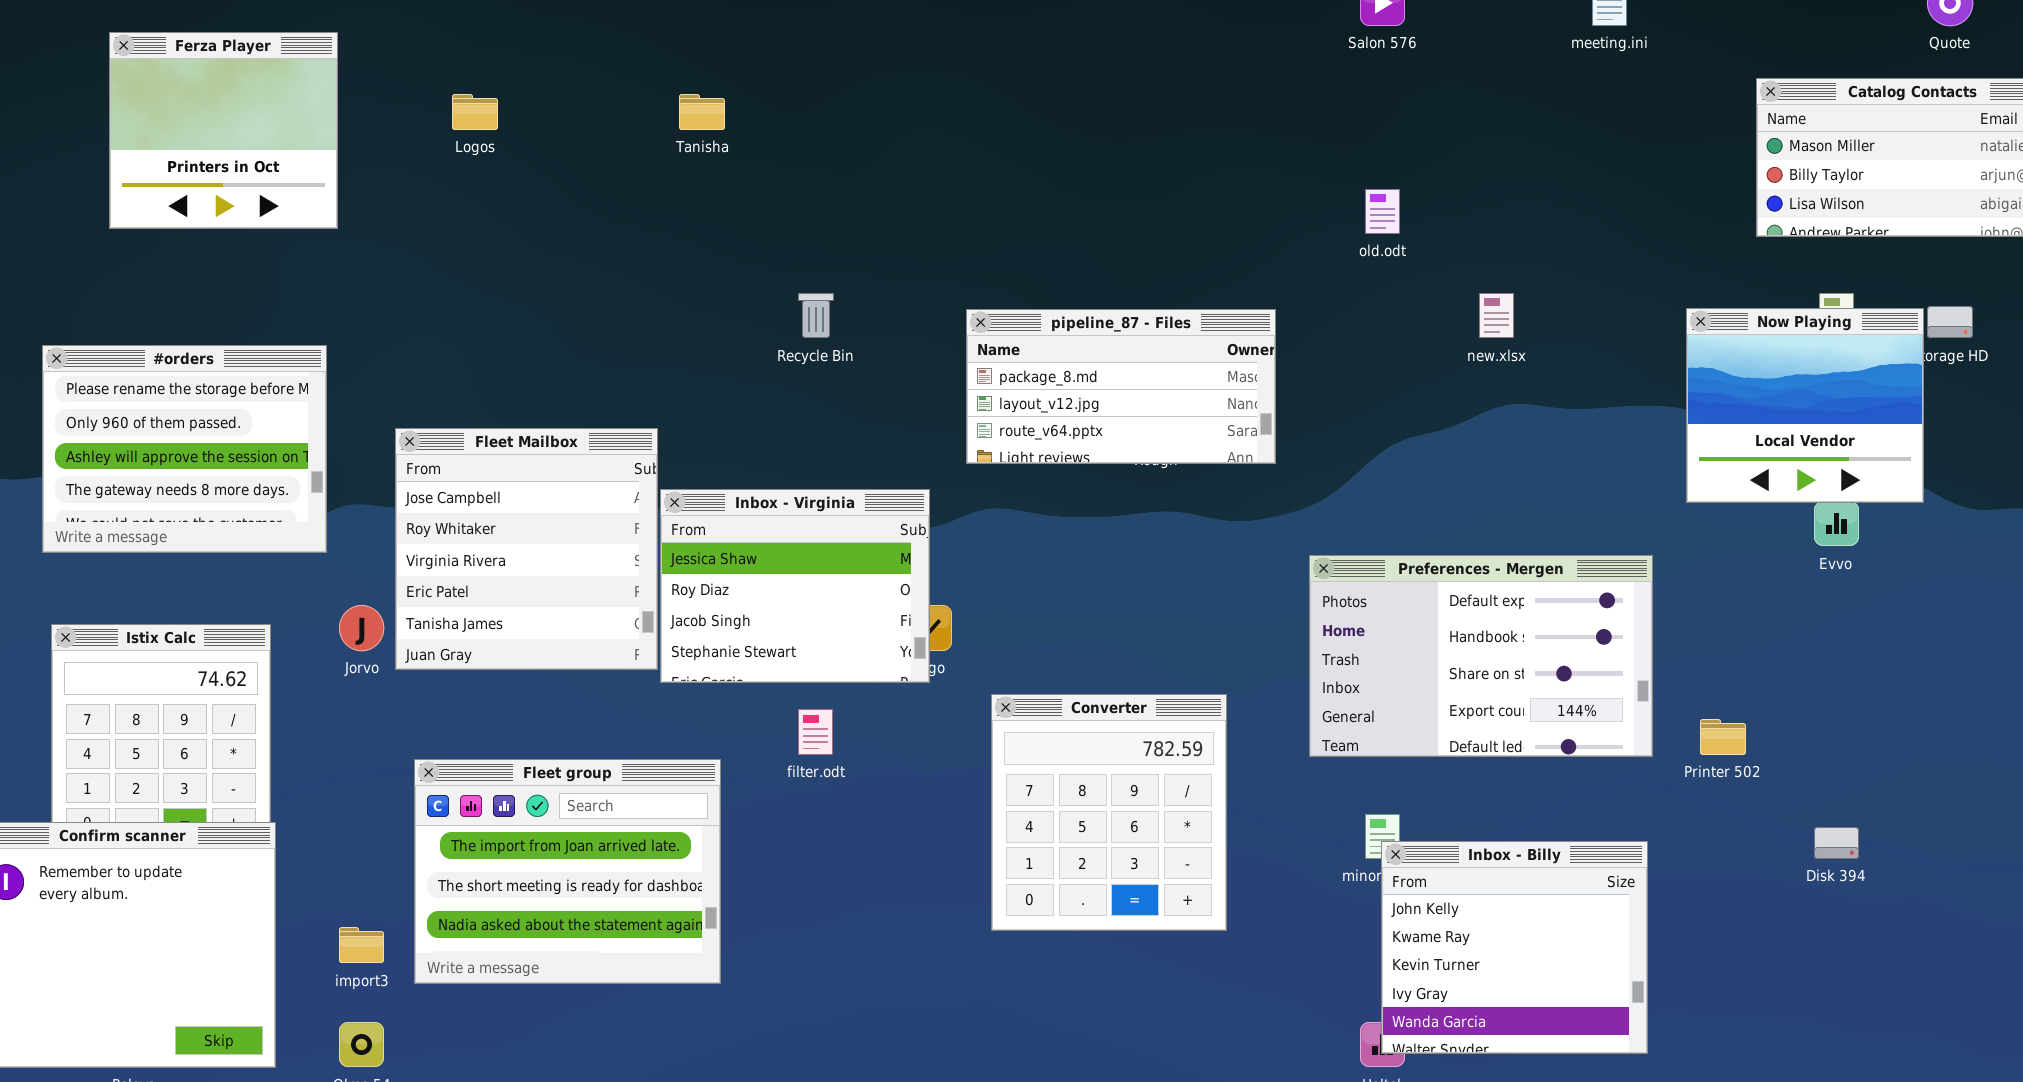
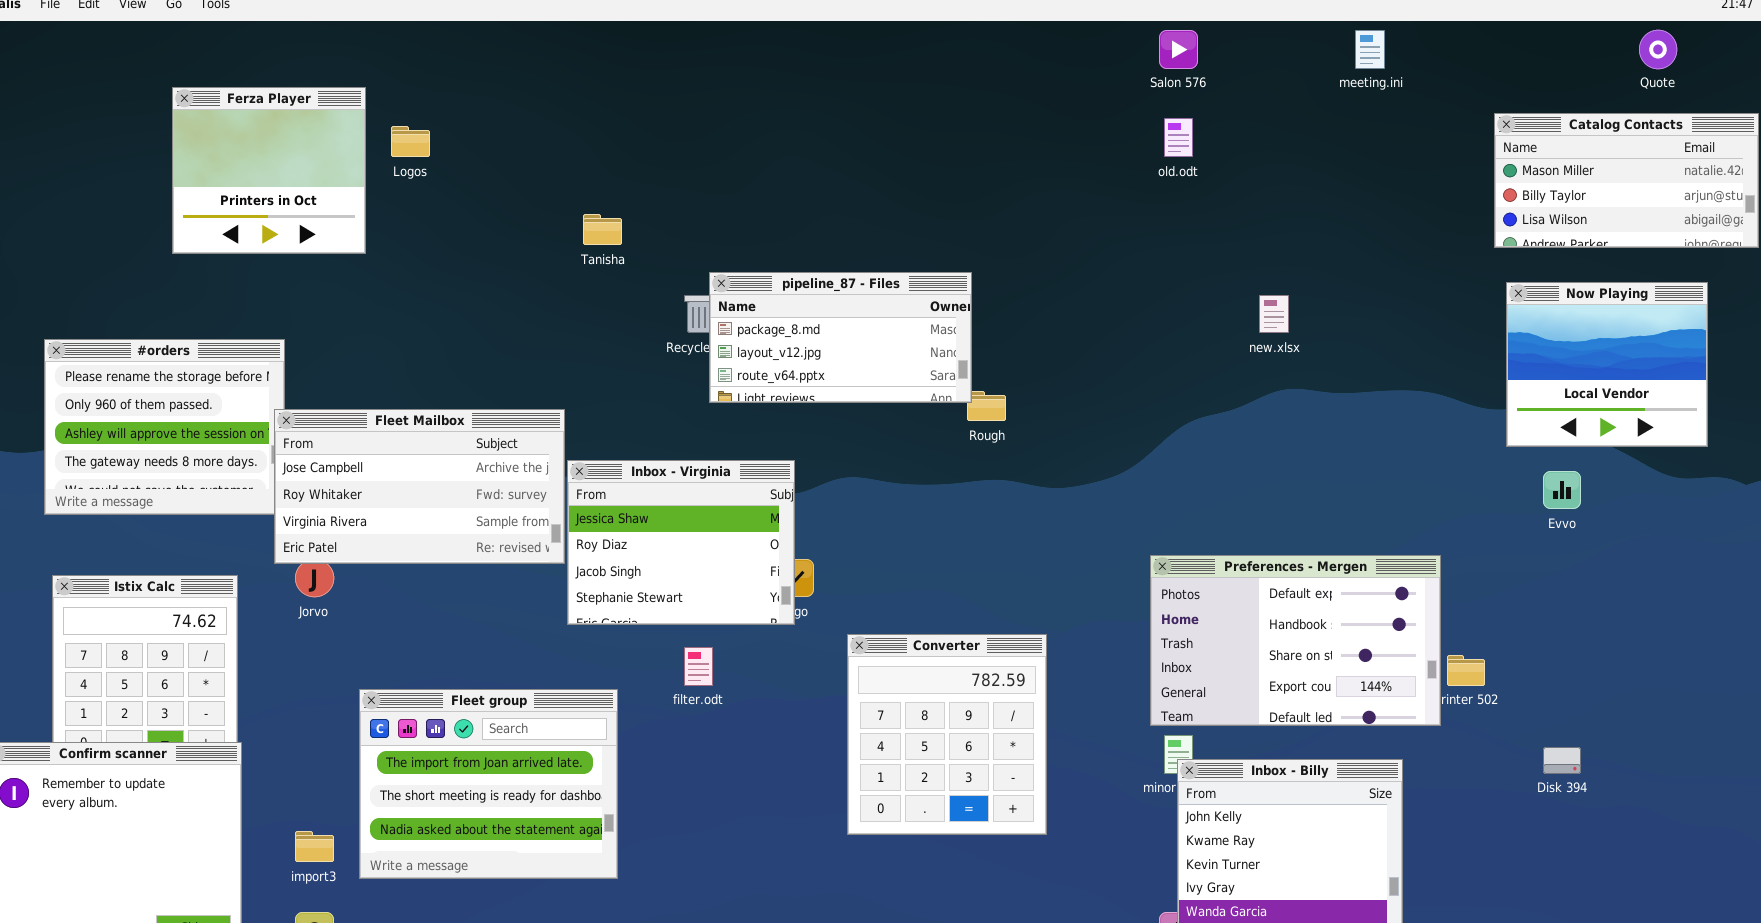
Ferza Player: [109,32,338,229] -> [172,87,366,254], moved
Tanisha: [679,94,725,130] -> [583,214,622,245], moved
old.odt: [1365,189,1400,234] -> [1164,118,1193,157], moved
Now Playing: [1686,308,1924,503] -> [1506,282,1708,447], moved
pipeline_87 - Files: [966,309,1276,464] -> [709,272,972,403], moved
Fleet Mailbox: [395,428,658,670] -> [274,409,565,564], resized
Preferences - Mergen: [1309,555,1653,757] -> [1150,555,1441,726], moved

